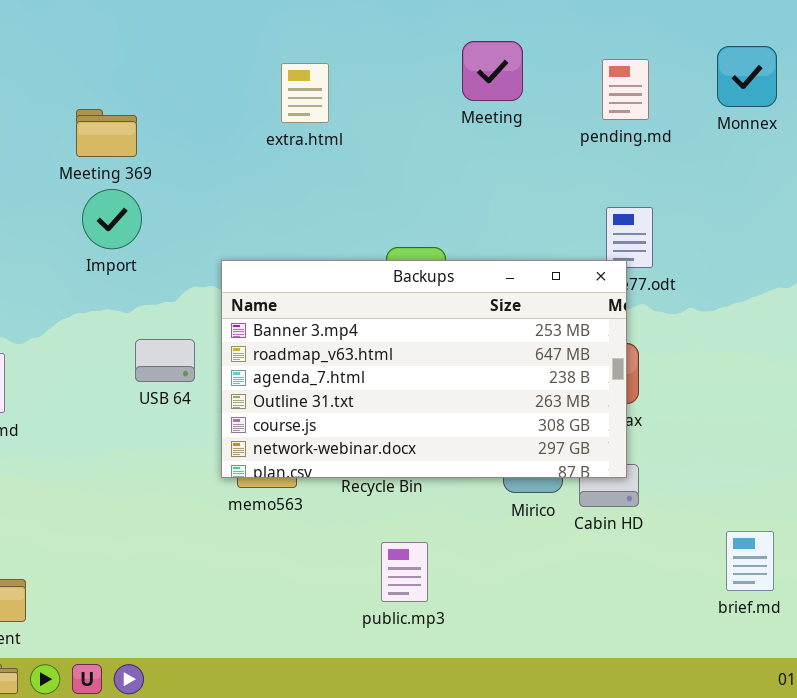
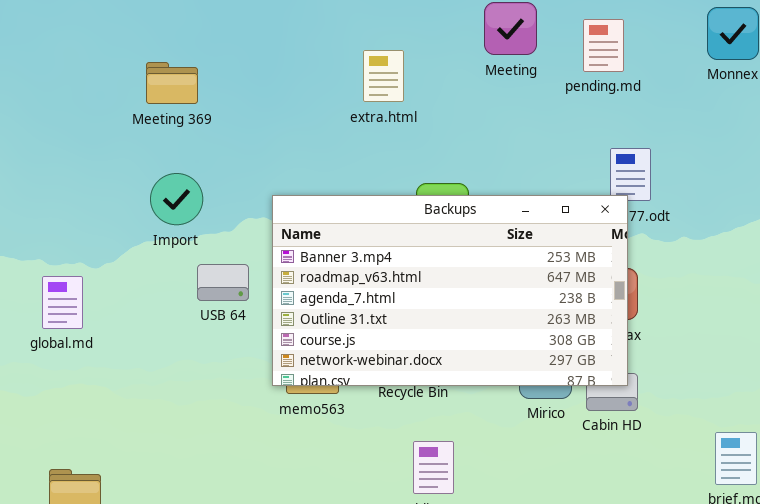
pending.md: [602,59,649,120] -> [583,19,624,72], moved
extra.html: [281,63,329,123] -> [363,50,404,102], moved
Import: [82,189,142,249] -> [150,173,203,225], moved

